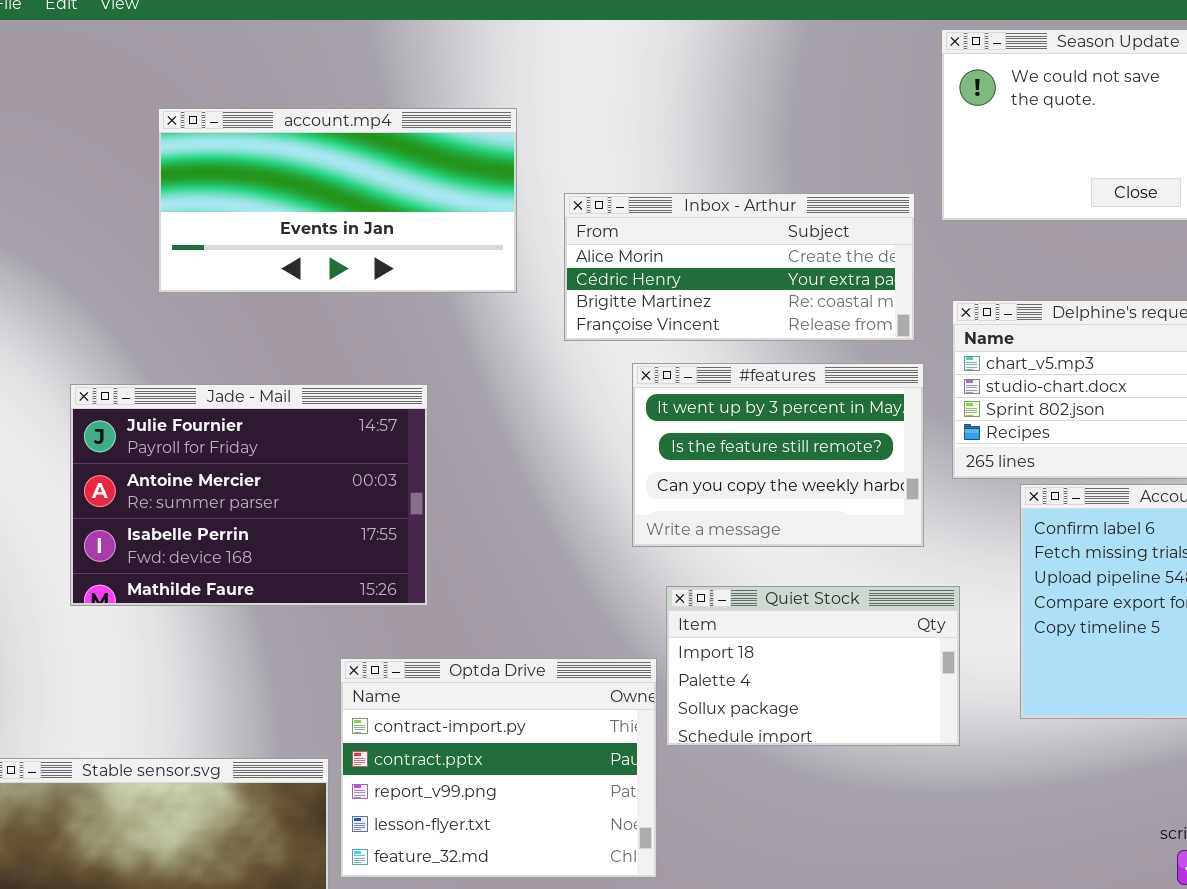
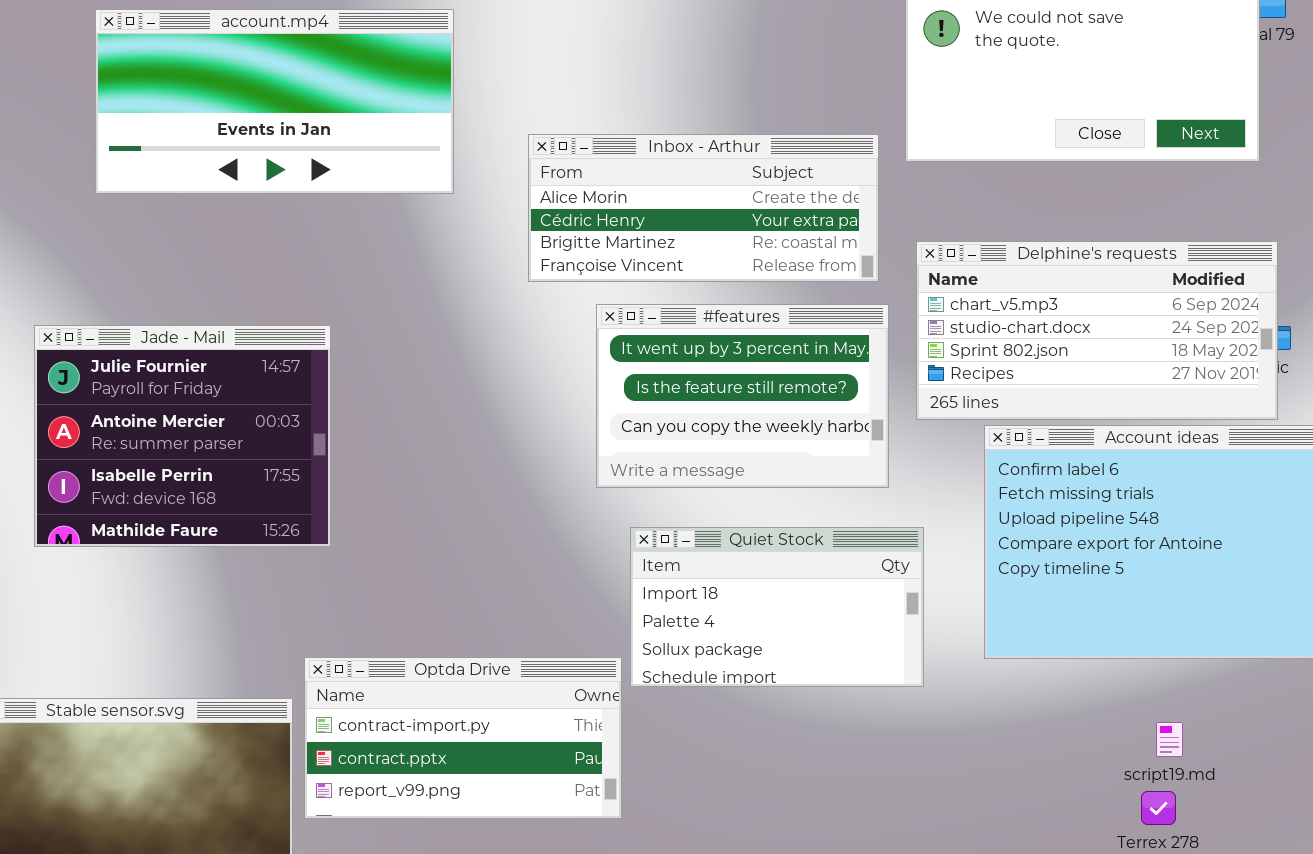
account.mp4: [158,108,517,293] -> [95,9,454,194], moved
Jade - Mail: [70,384,428,606] -> [34,325,331,547], resized
Optda Drive: [340,658,657,878] -> [304,657,622,819], resized

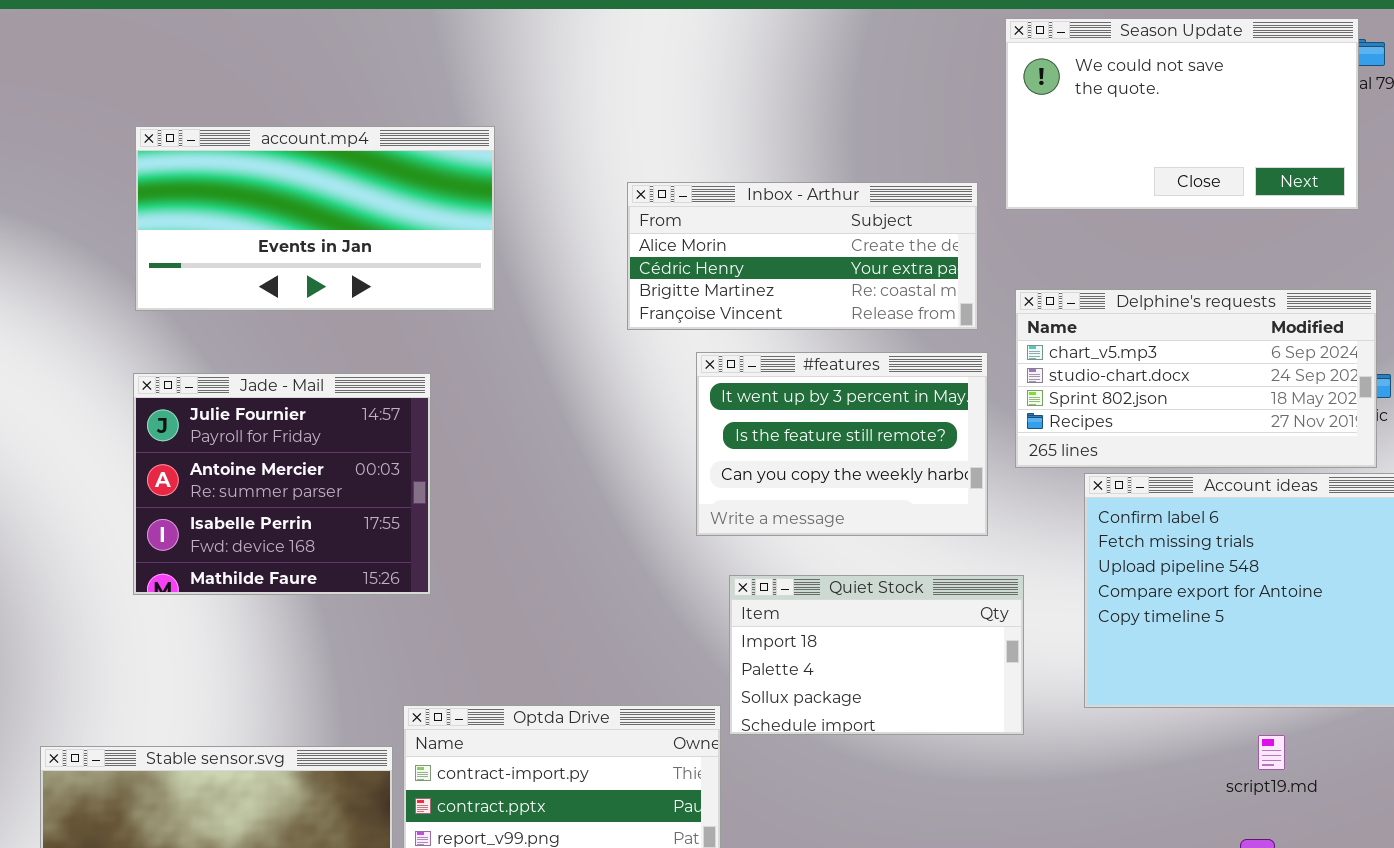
account.mp4: [95,9,454,194] -> [135,126,495,311], moved
script19.md: [1156,722,1183,757] -> [1258,735,1285,770], moved

